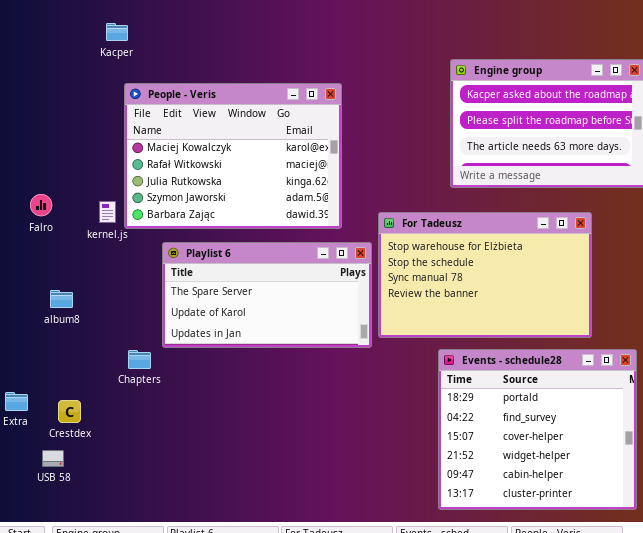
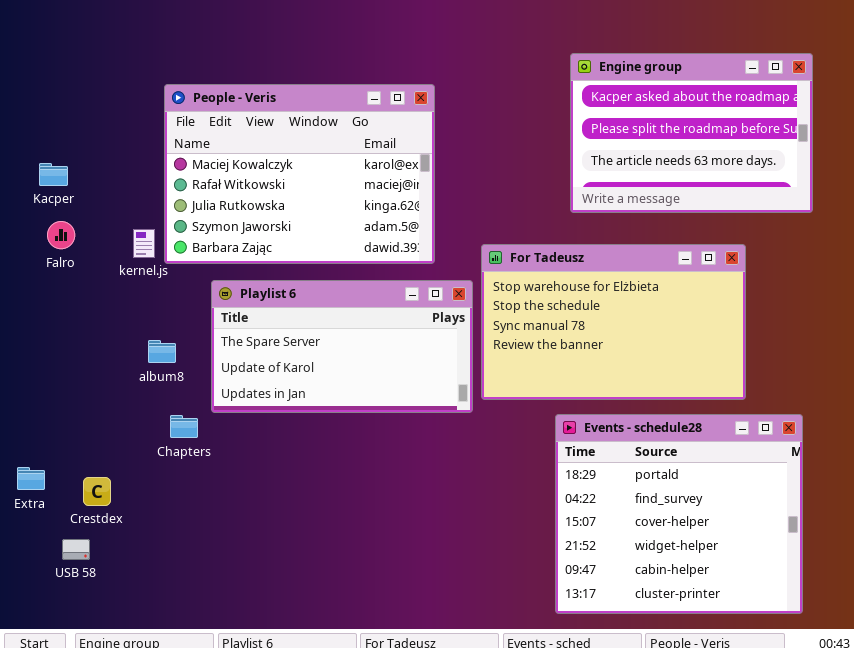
Kacper: [106,23,128,41] -> [39,163,68,186], moved
album8: [50,290,73,308] -> [148,340,176,363], moved

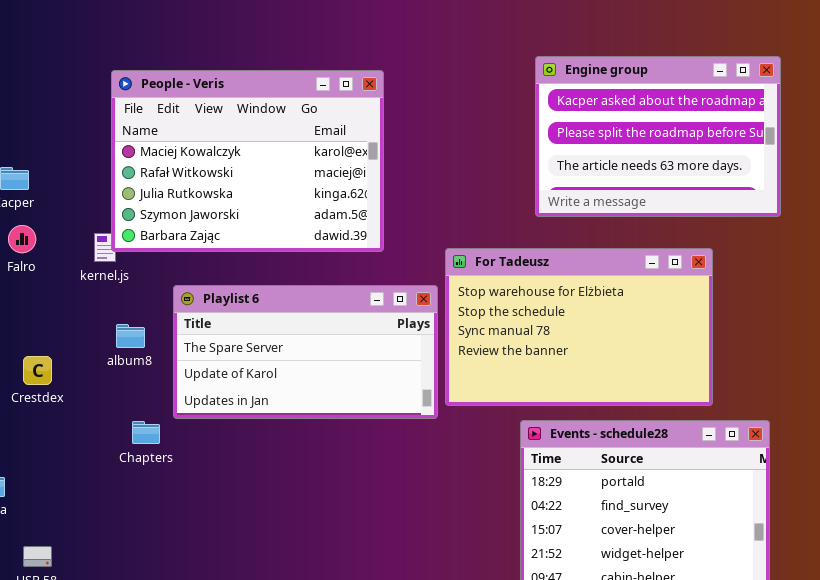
People - Veris: [164,84,435,264] -> [111,70,384,252], moved
album8: [148,340,176,363] -> [116,324,145,348], moved
Crestdex: [83,477,111,506] -> [23,356,52,385], moved

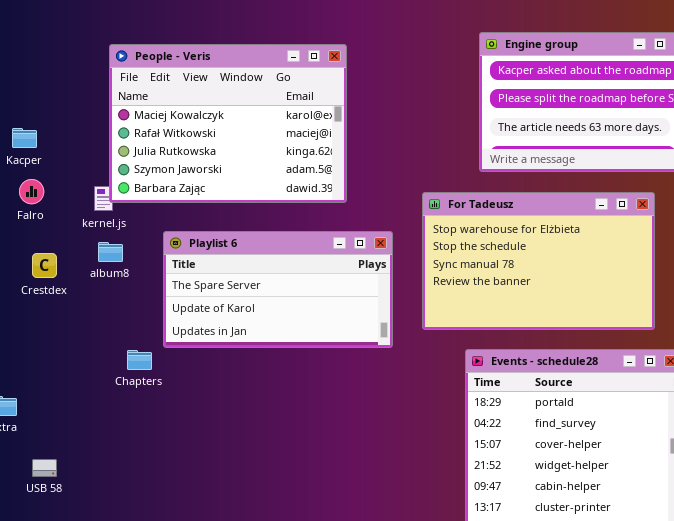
For Tadeusz: [445,248,713,406] -> [422,192,655,330], moved
album8: [116,324,145,348] -> [98,242,123,262], moved
Crestdex: [23,356,52,385] -> [32,253,57,278], moved

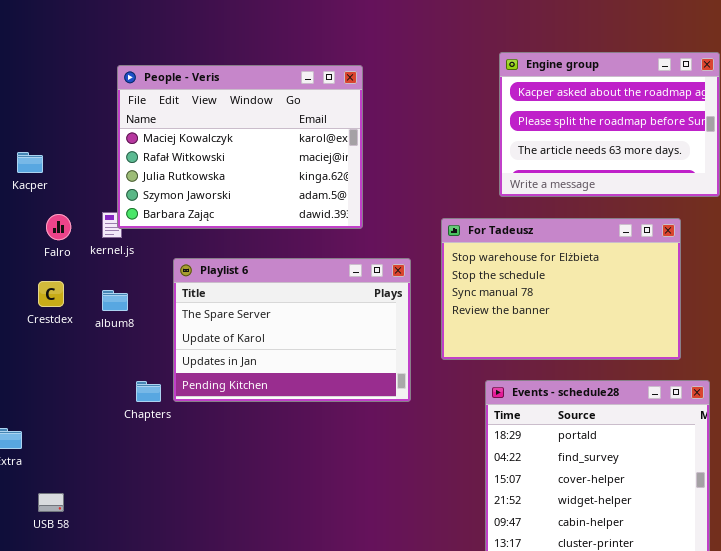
Falro: [19,179,44,204] -> [46,214,71,240], moved
Playlist 6: [163,231,393,348] -> [173,258,411,402], resized
album8: [98,242,123,262] -> [102,290,128,311], moved

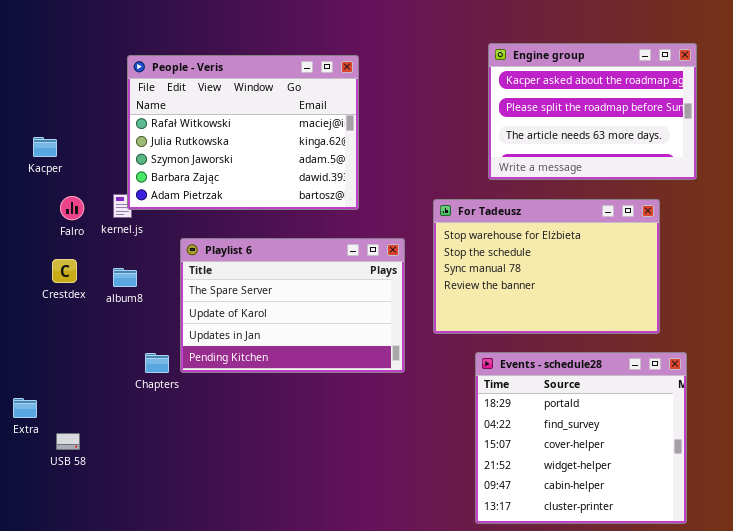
People - Veris: [117,65,363,229] -> [127,55,359,210], scrolled down 1 row
USB 58: [38,493,64,512] -> [56,433,80,450], moved

